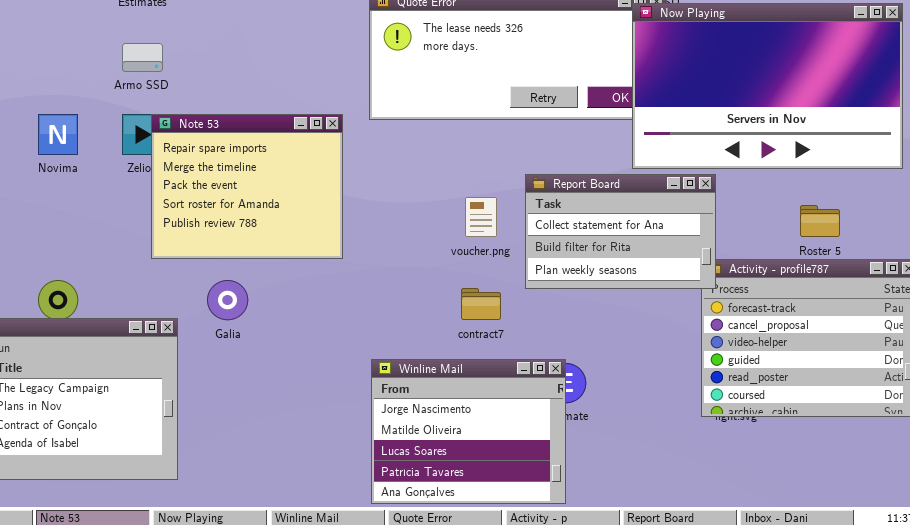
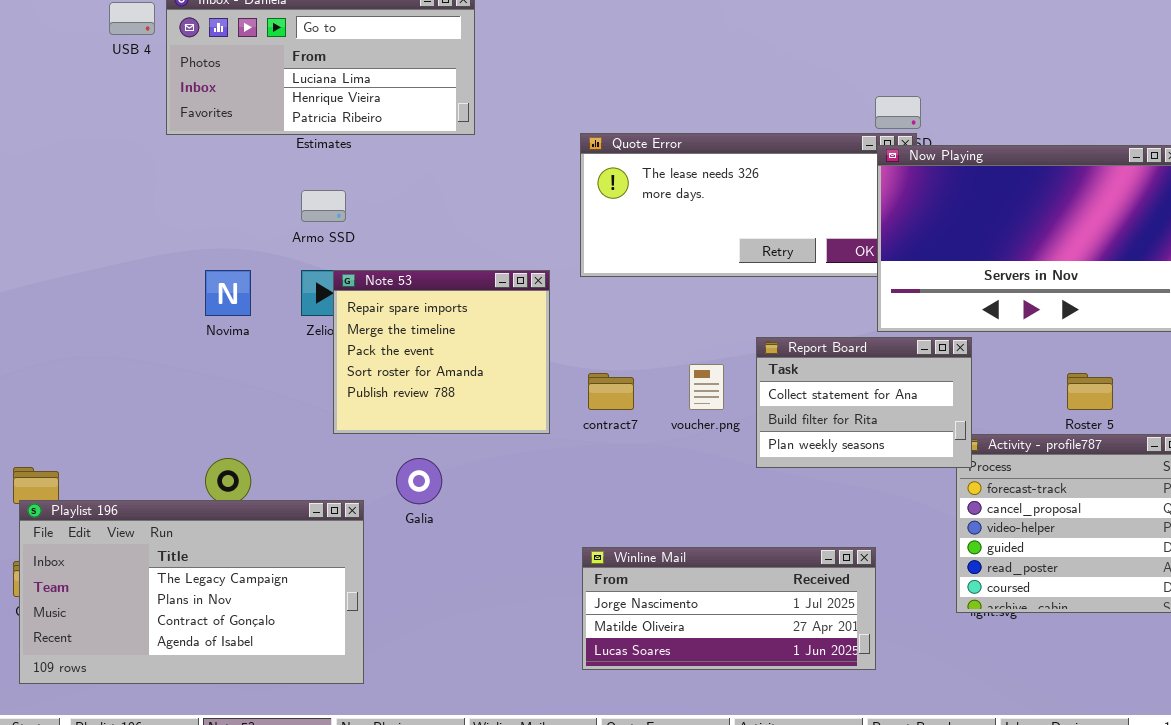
contract7: [461,288,501,320] -> [588,373,634,410], moved
Winline Mail: [371,359,566,504] -> [582,547,876,670], resized

